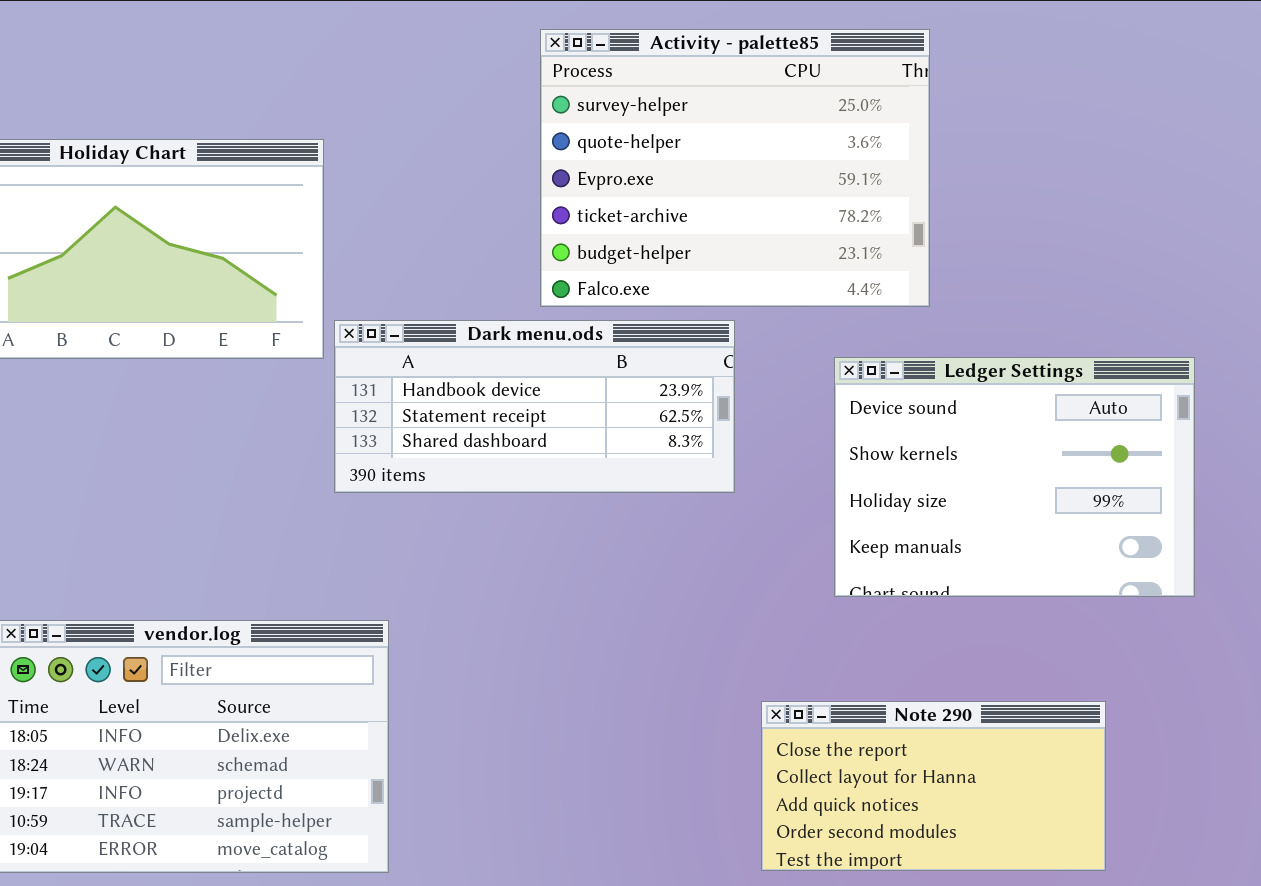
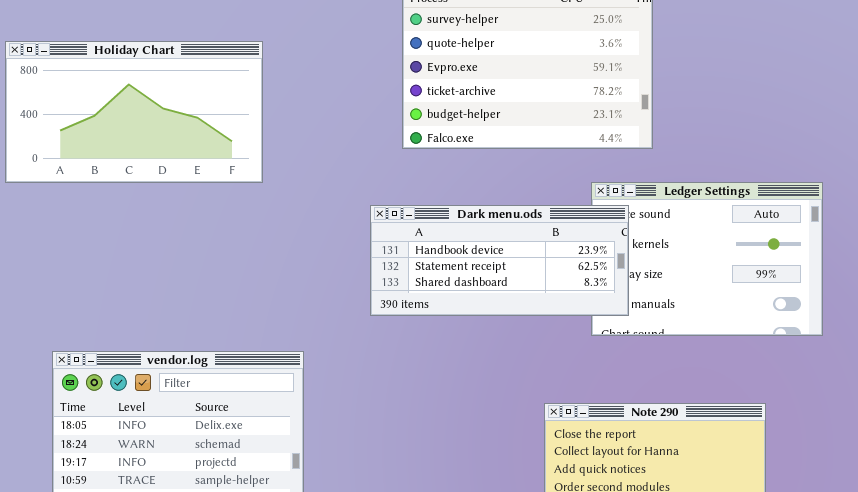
Dark menu.ods: [334,320,735,493] -> [370,205,629,316], moved

